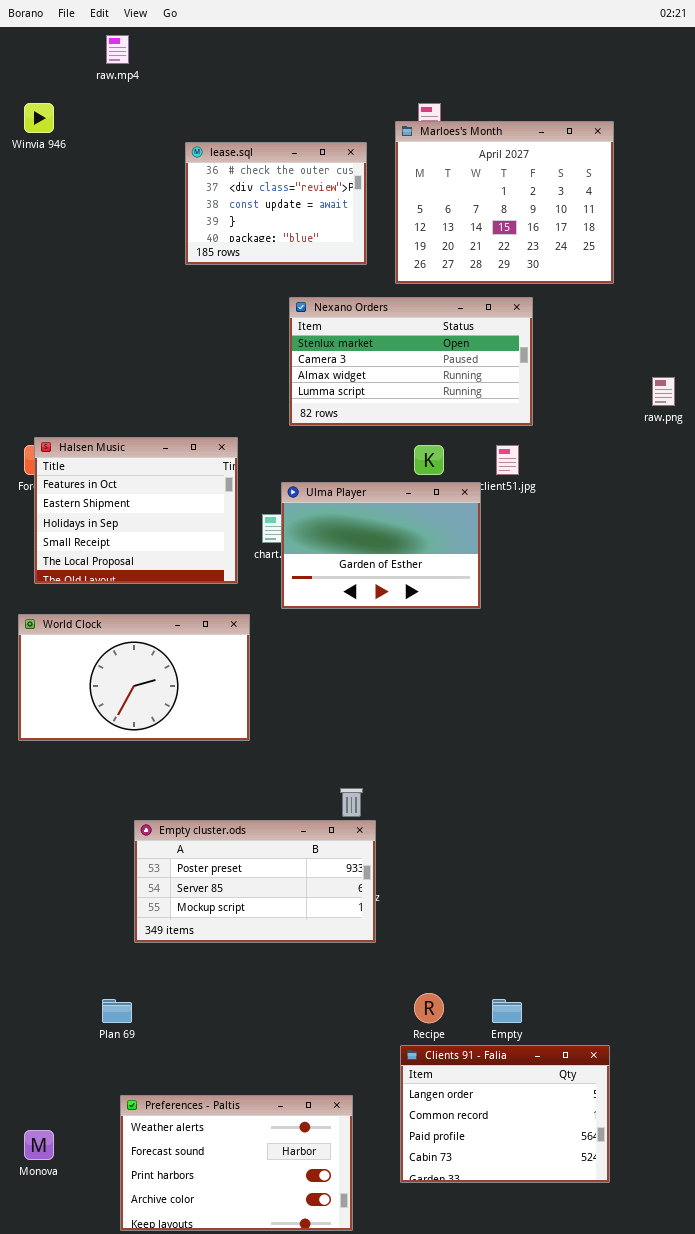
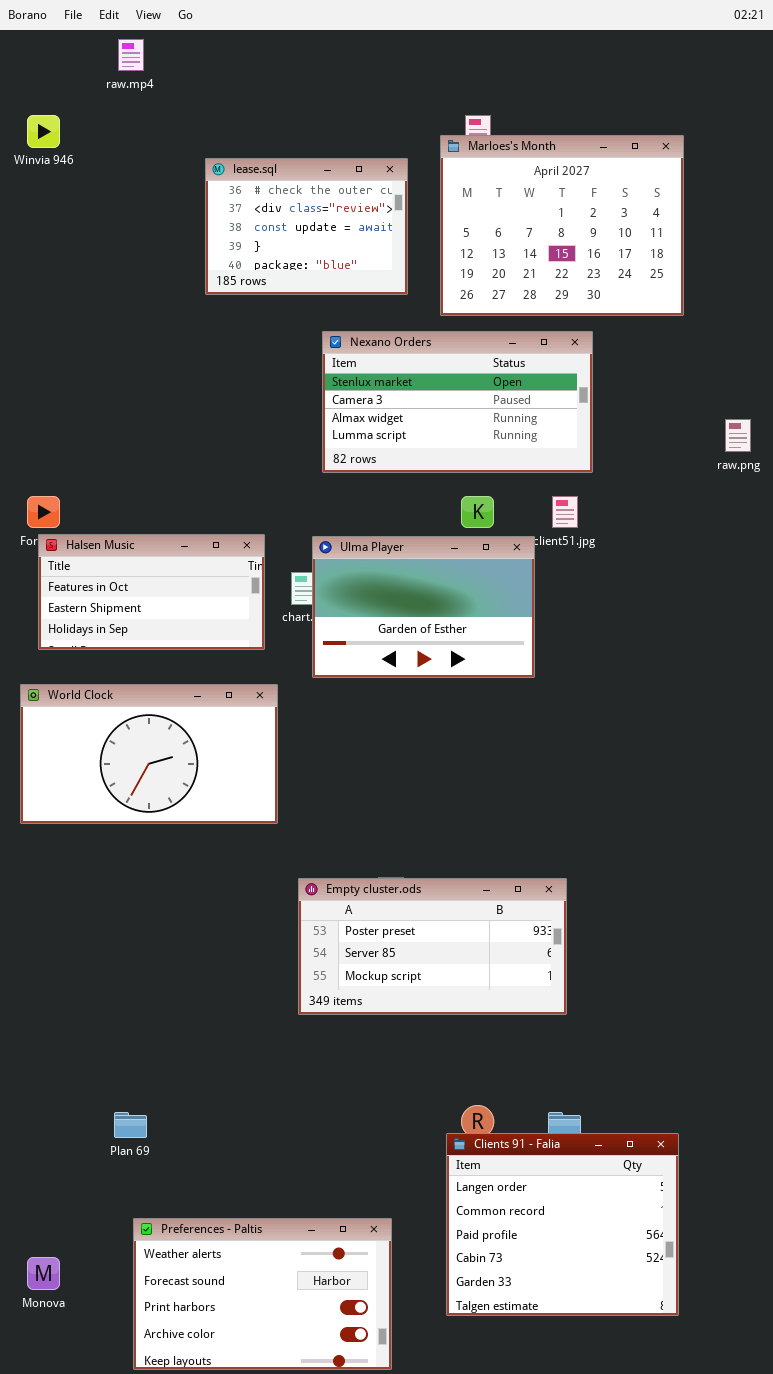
Halsen Music: [34,437,238,584] -> [38,534,265,650], resized
Empty cluster.ods: [134,820,376,943] -> [298,878,567,1015], moved
Clients 91 - Falia: [400,1045,610,1183] -> [446,1133,679,1316], resized

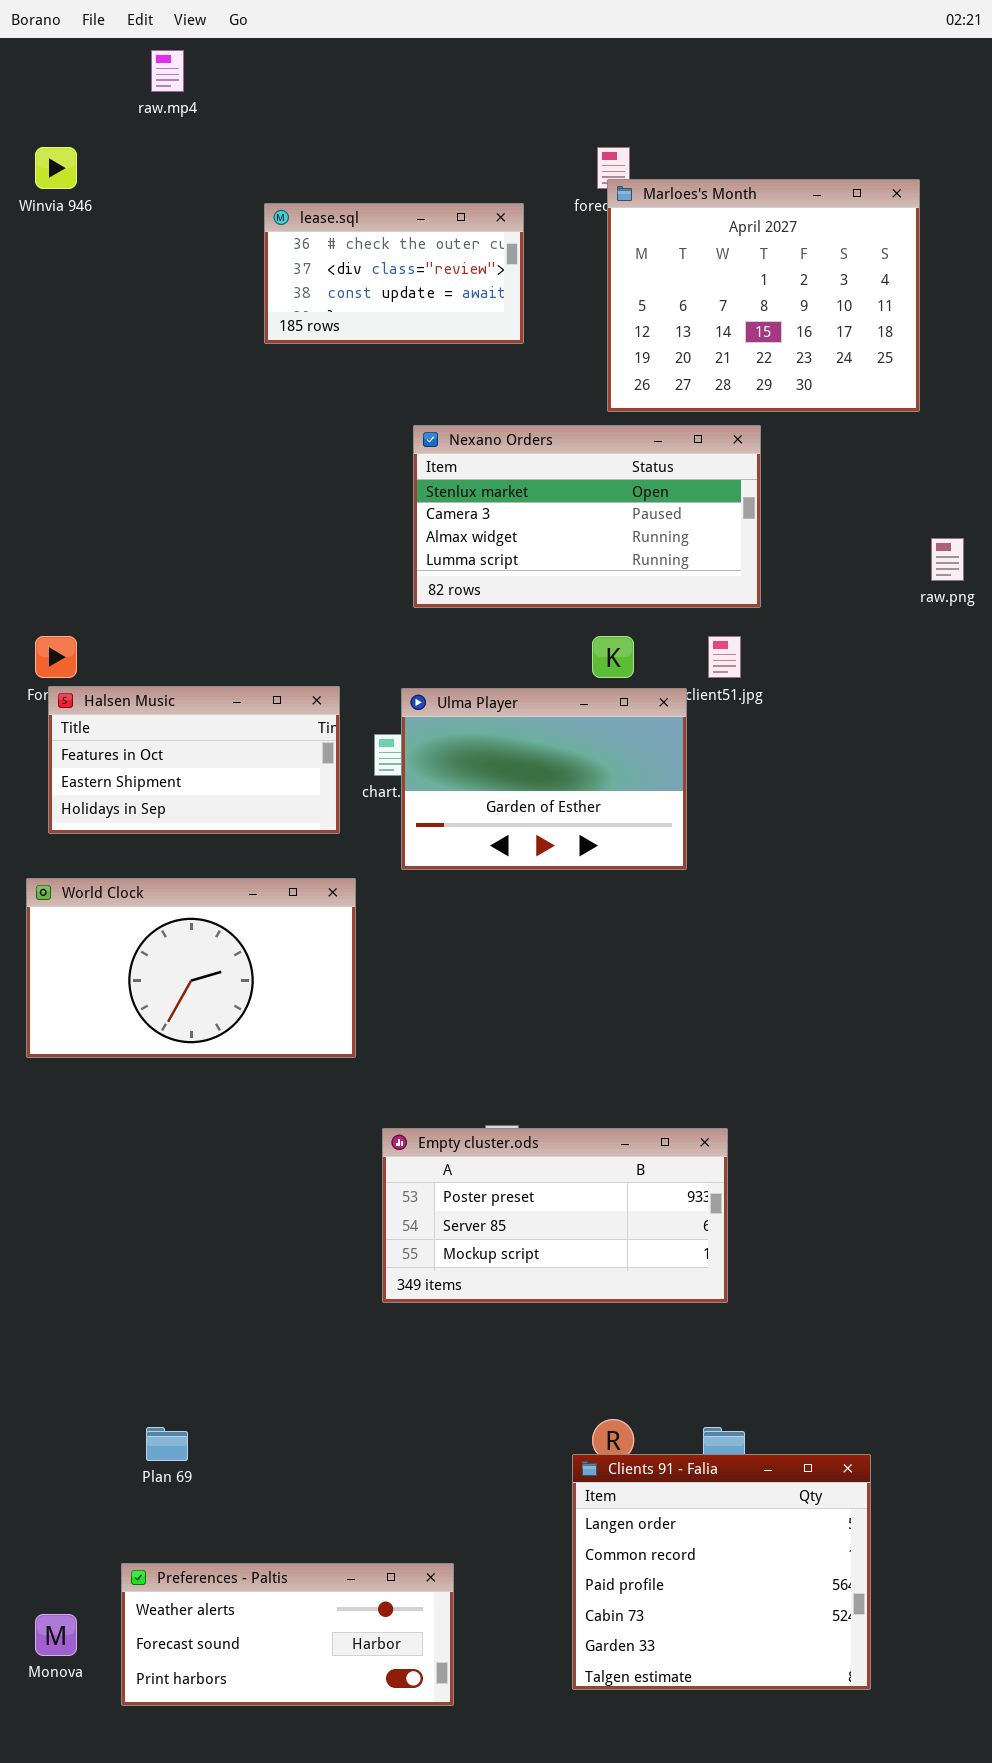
Marloes's Month: [440,135,684,316] -> [607,179,920,412], moved
lease.sql: [205,158,408,295] -> [264,203,524,344], resized
Preferences - Paltis: [133,1218,392,1370] -> [121,1563,454,1706], moved, resized

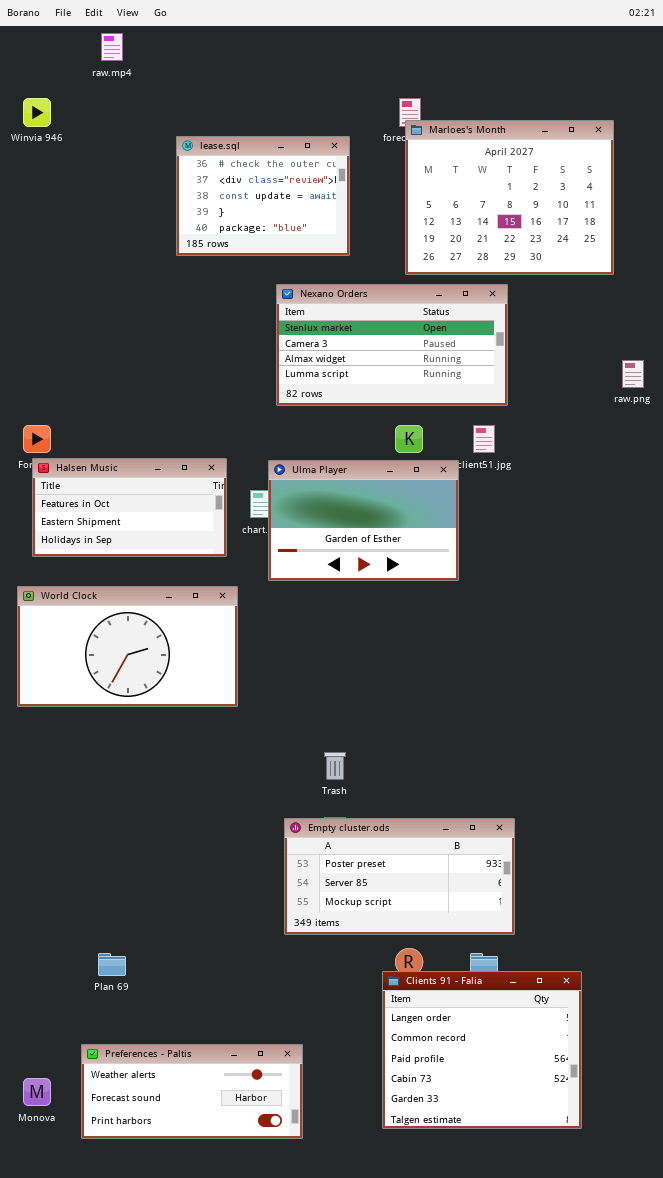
lease.sql: [264,203,524,344] -> [176,136,350,256], resized
Empty cluster.ods: [382,1128,728,1303] -> [284,818,515,935], moved

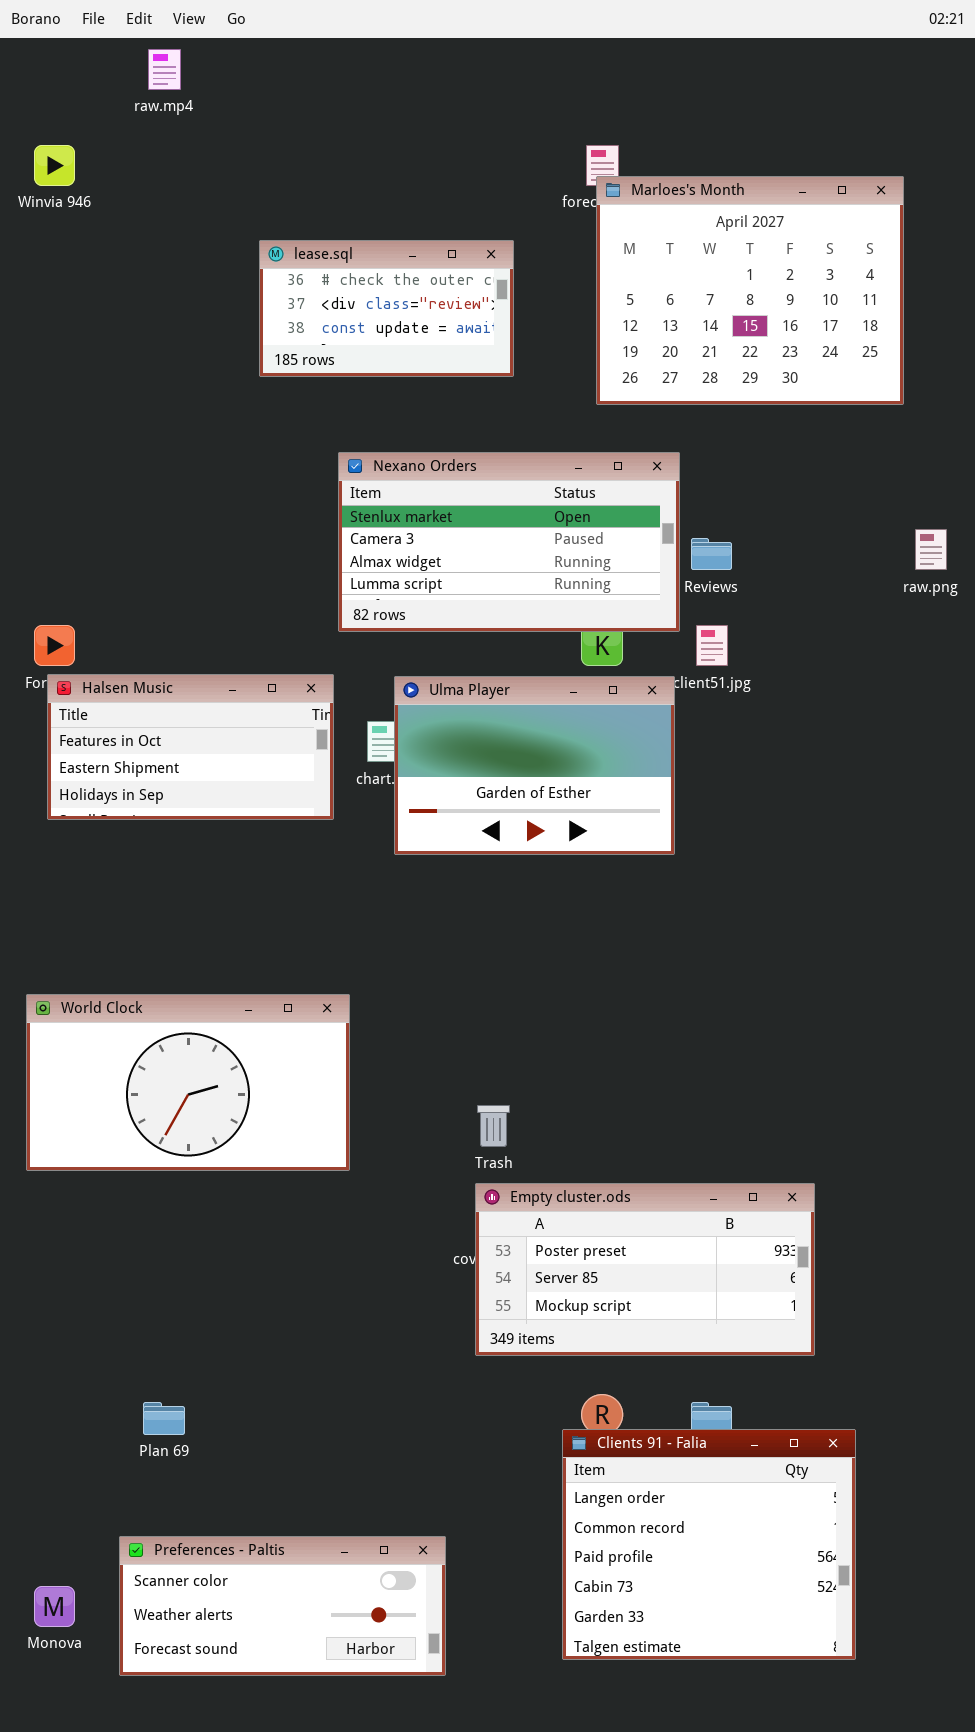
lease.sql: [176,136,350,256] -> [259,240,514,377], resized
Nexano Orders: [276,284,508,406] -> [338,452,680,632], moved
World Clock: [17,586,238,707] -> [26,994,350,1171], moved
Empty cluster.ods: [284,818,515,935] -> [475,1183,815,1356], moved
Preferences - Paltis: [81,1044,303,1139] -> [119,1536,446,1676], scrolled up 1 row

